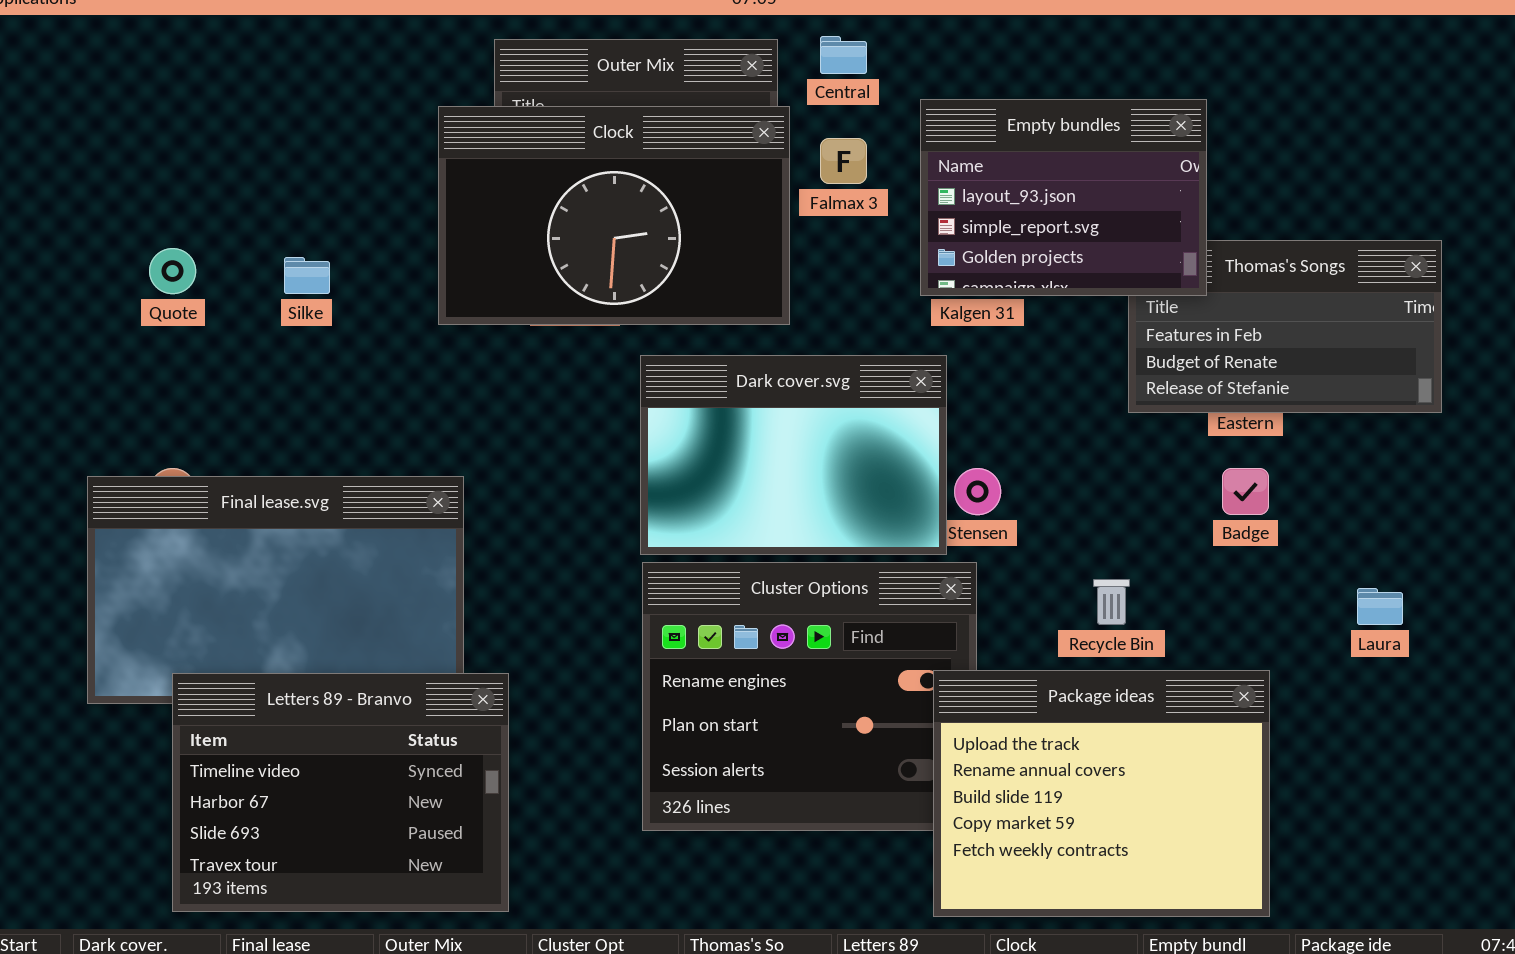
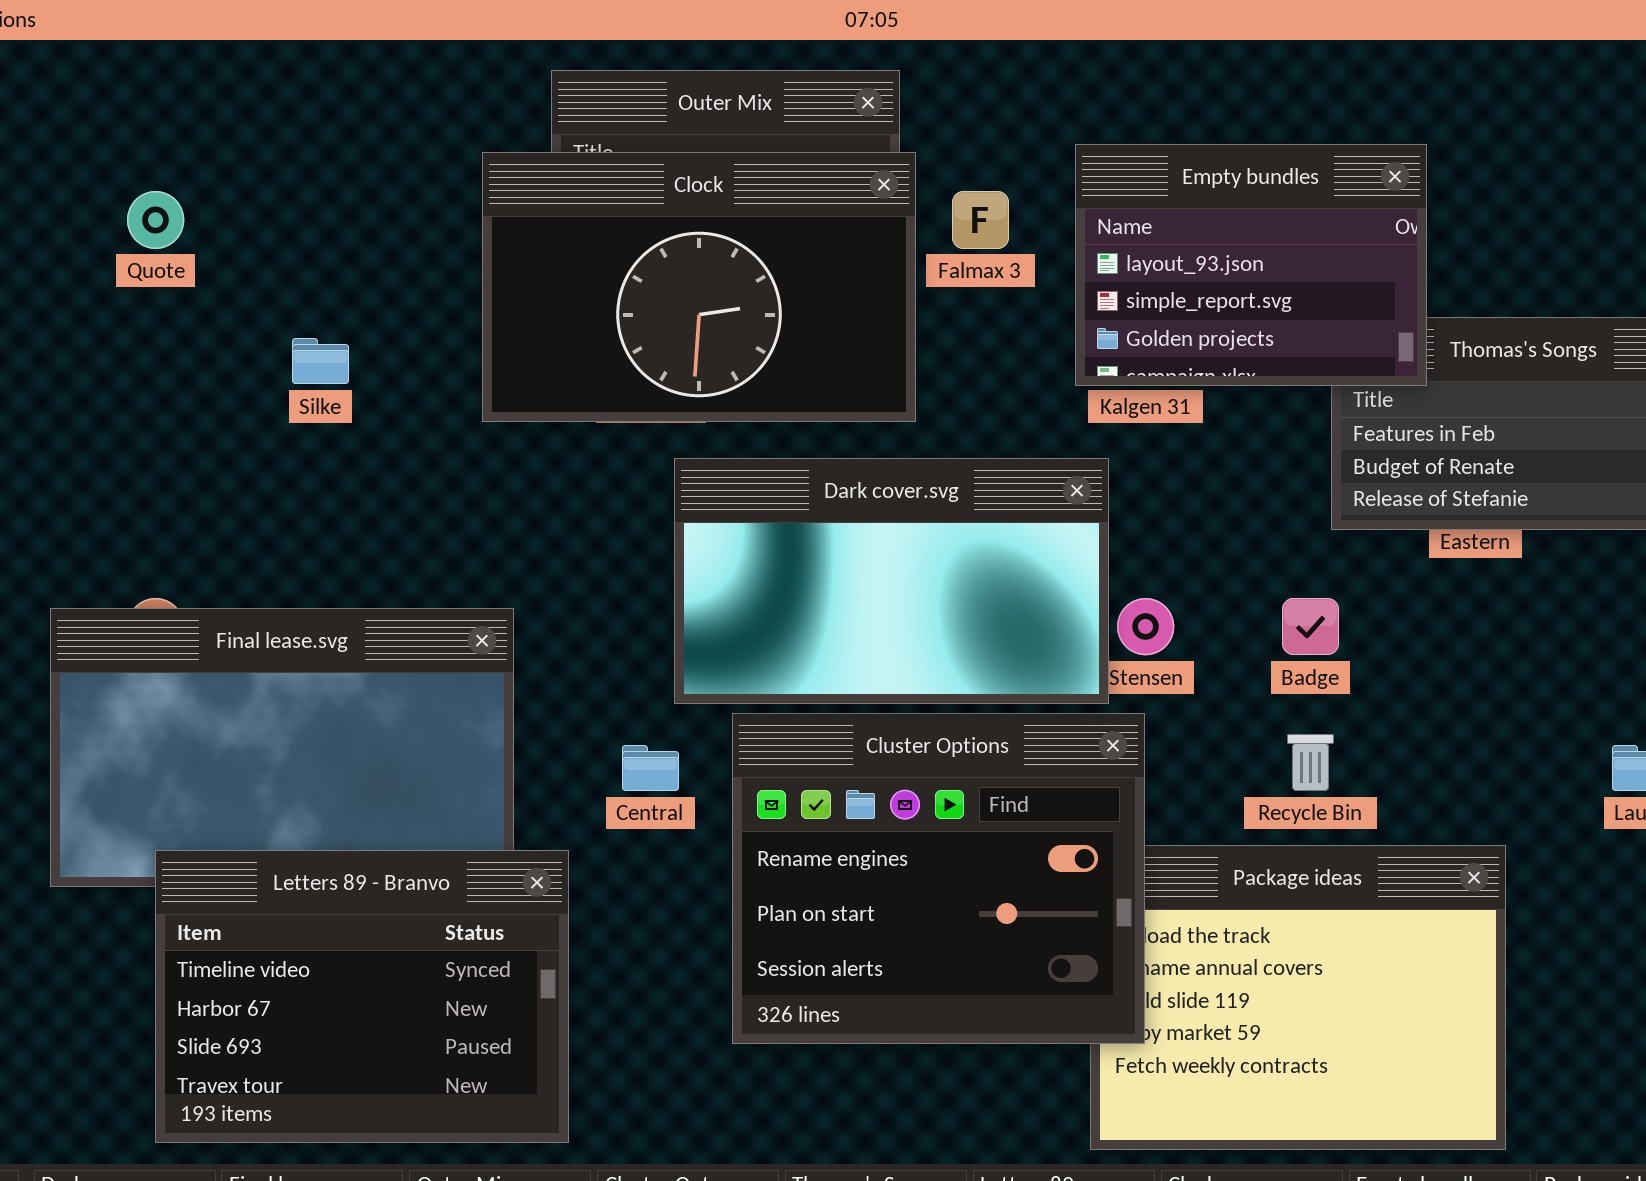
Central: [820,36,867,74] -> [622,745,679,791], moved
Quote: [149,248,196,294] -> [127,191,184,249], moved
Dark cover.svg: [640,355,947,555] -> [674,458,1109,704], resized
Badge: [1222,468,1269,515] -> [1282,598,1339,655], moved
Cluster Options: [642,562,977,831] -> [732,713,1145,1044], raised

